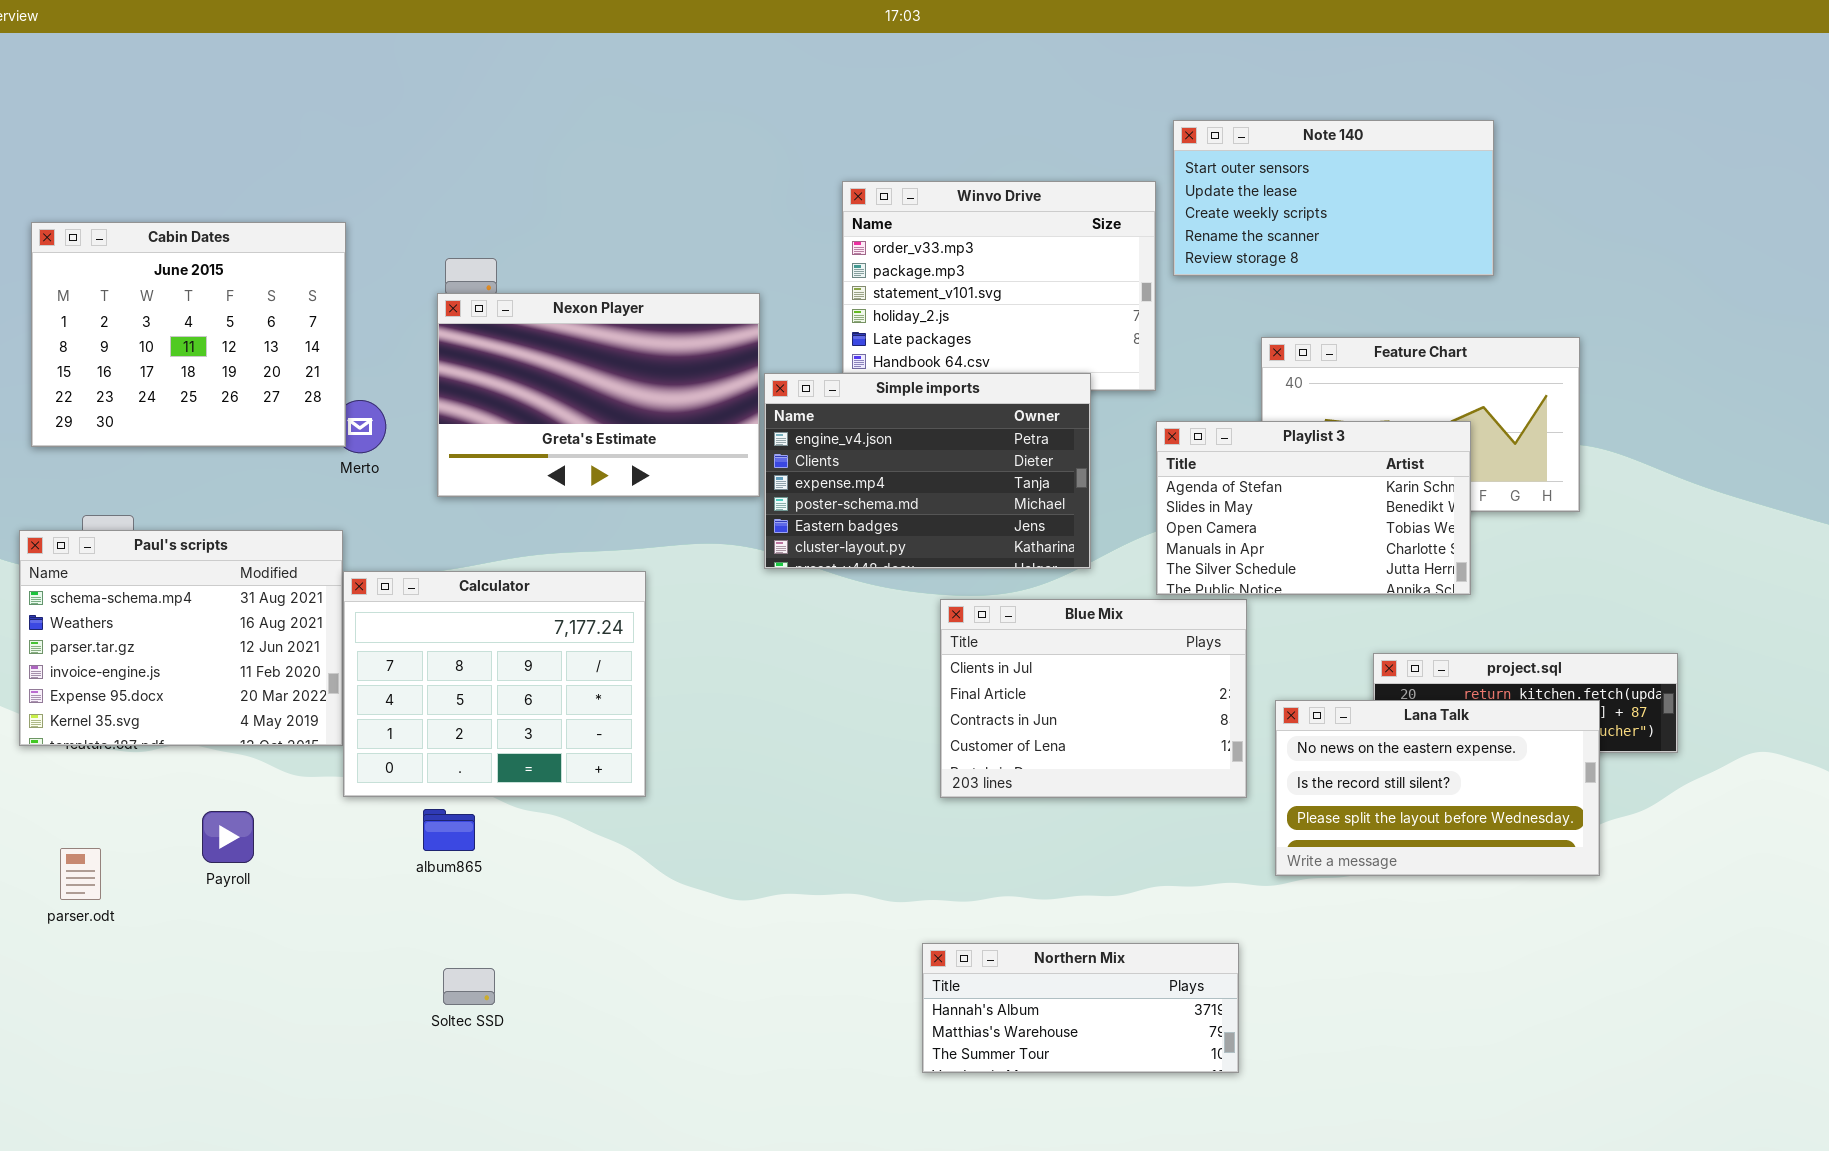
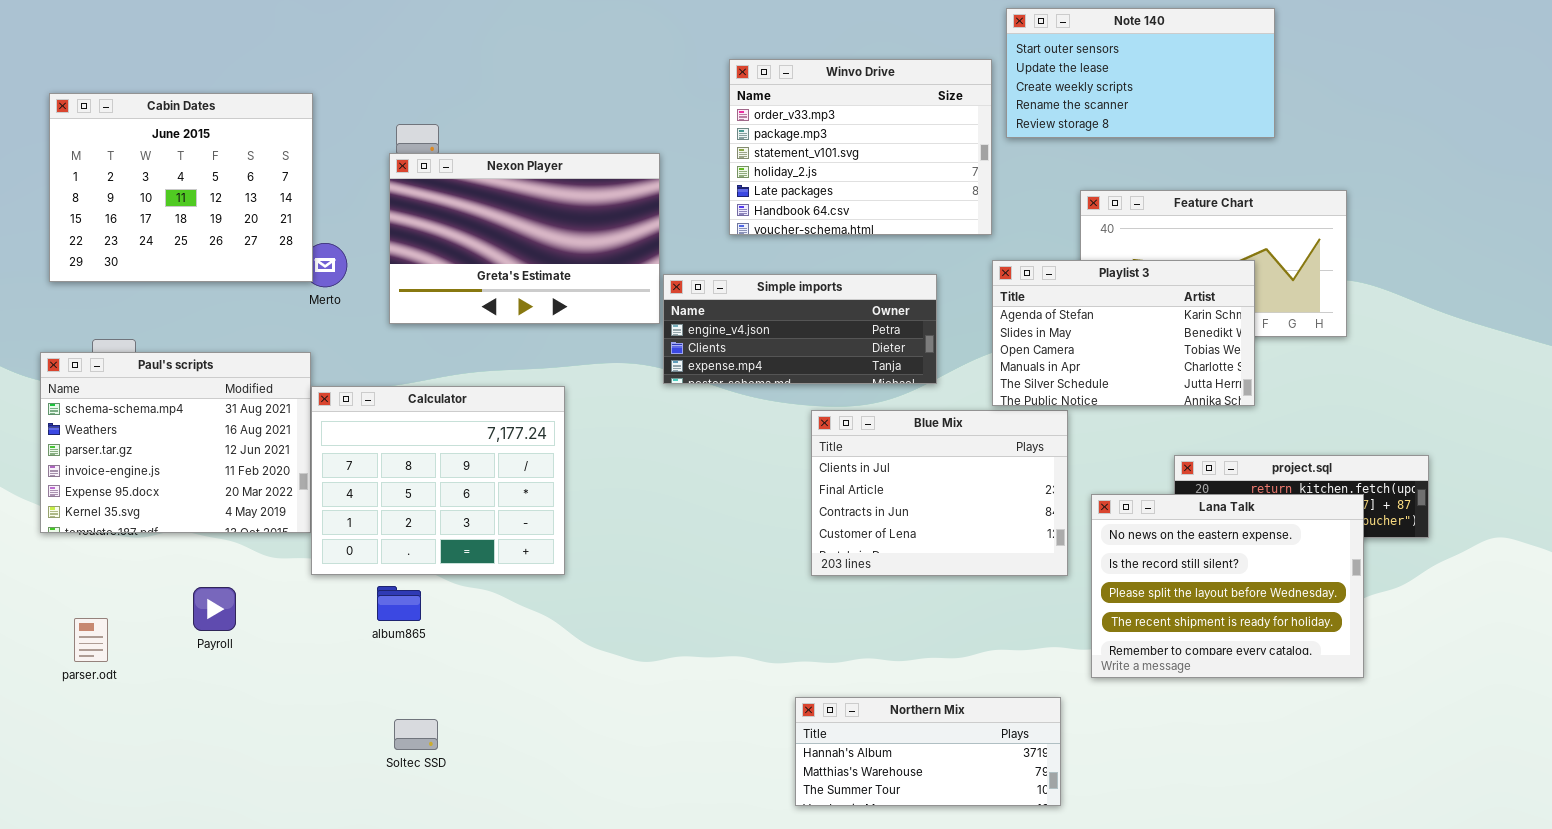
Simple imports: [764,373,1091,569] -> [663,274,937,384], resized
Lana Talk: [1275,700,1600,876] -> [1091,494,1364,678], resized

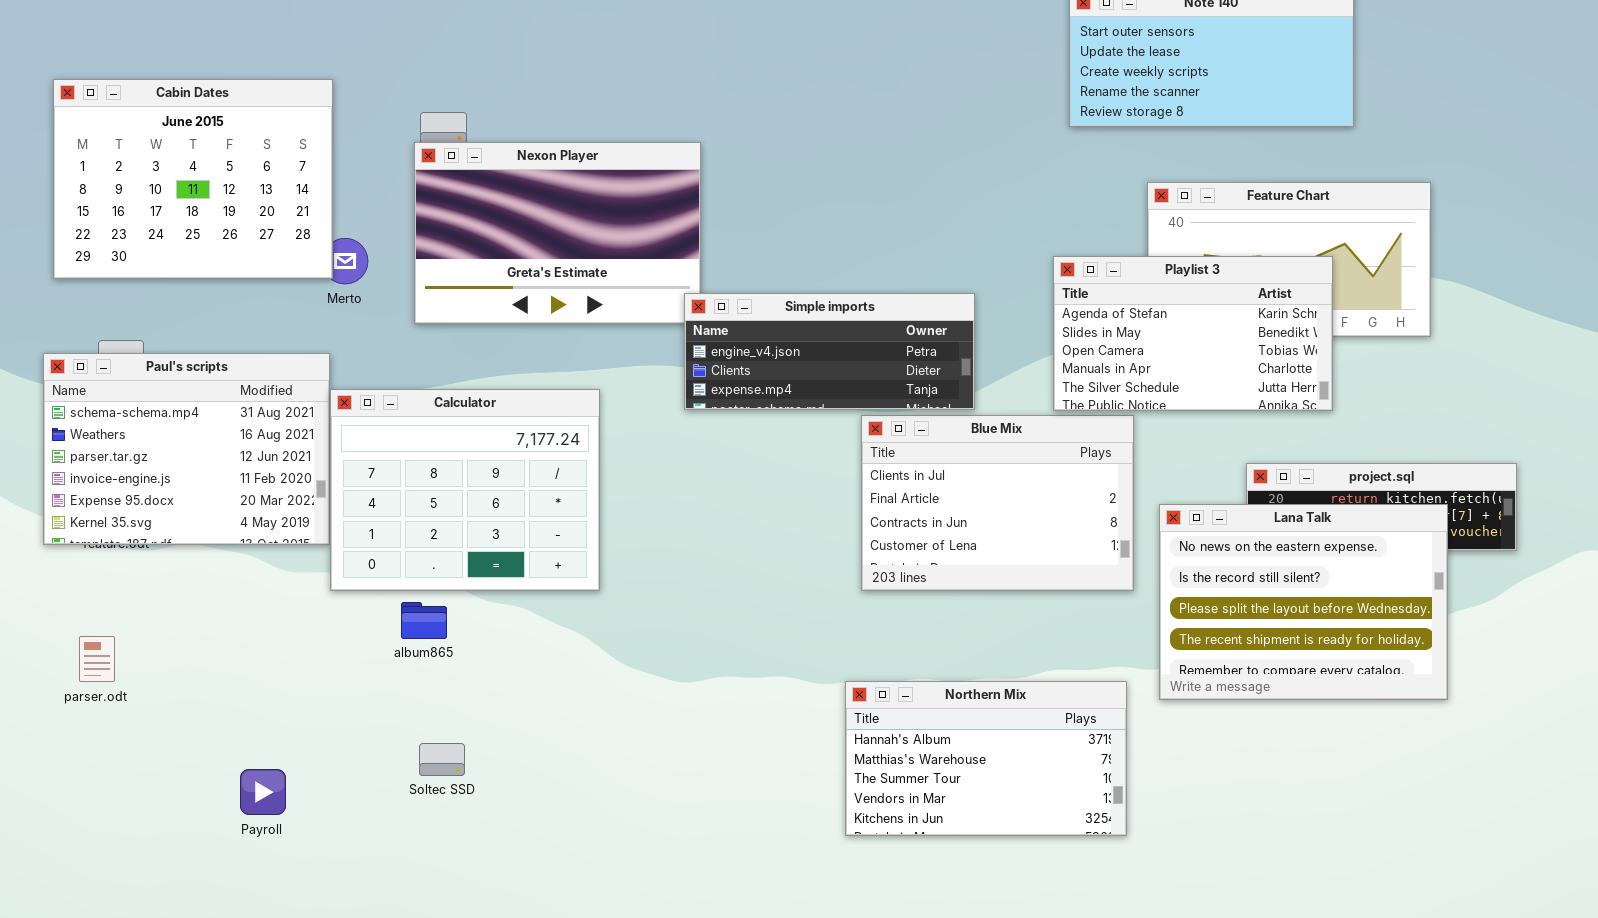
Winvo Drive: [729,59,992,235] -> none, closed
Simple imports: [663,274,937,384] -> [684,293,975,410], moved
Payroll: [193,587,236,631] -> [240,769,286,815], moved
Northern Mix: [795,697,1061,806] -> [845,681,1127,836], resized

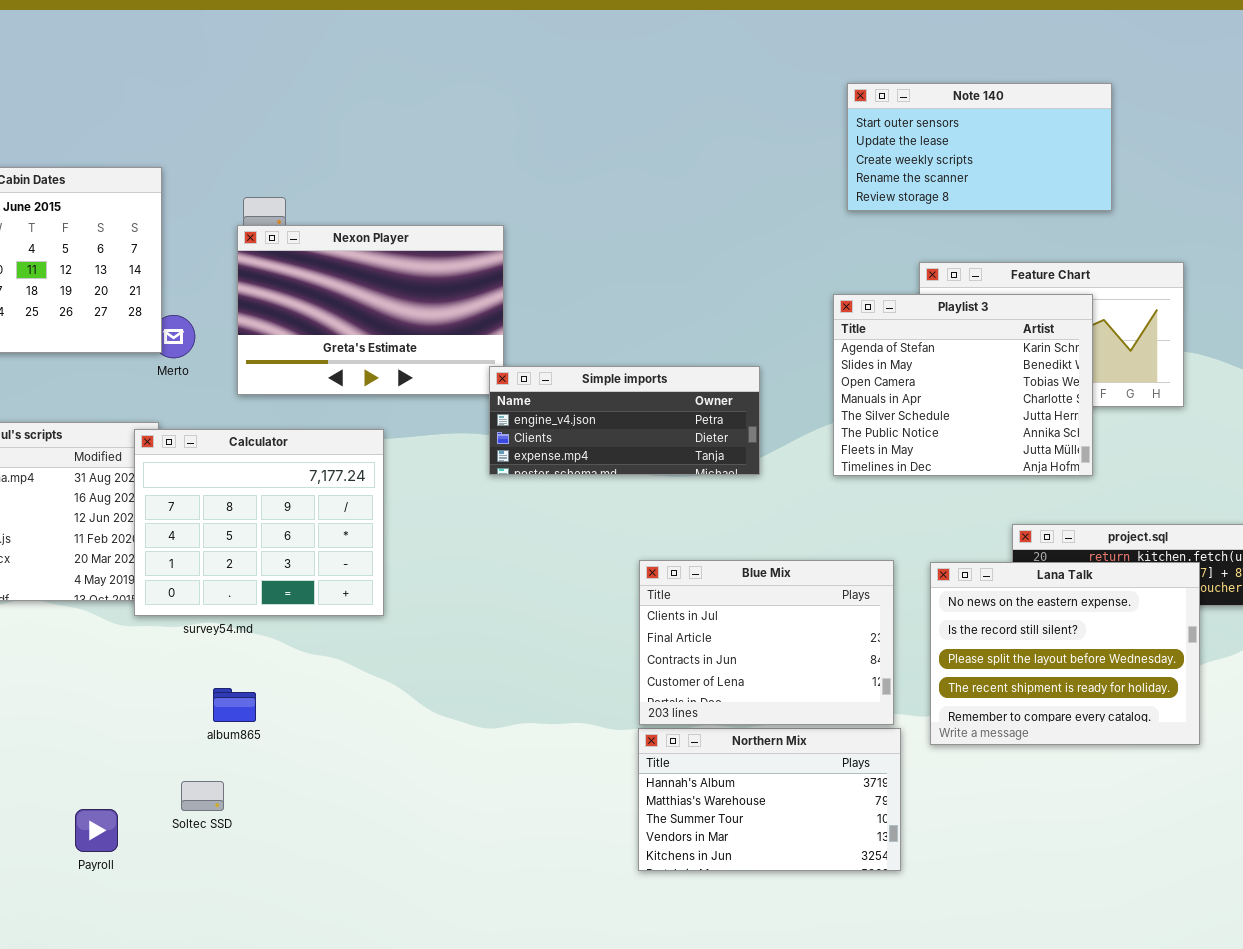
Playlist 3: [1053,256,1333,411] -> [833,294,1093,476], resized
Calculator: [330,389,600,591] -> [134,429,384,616], moved
Blue Mix: [861,415,1134,591] -> [639,560,894,725], moved
album865: [401,602,447,639] -> [213,688,256,722], moved
Soltec SSD: [419,743,465,776] -> [181,781,224,811], moved

